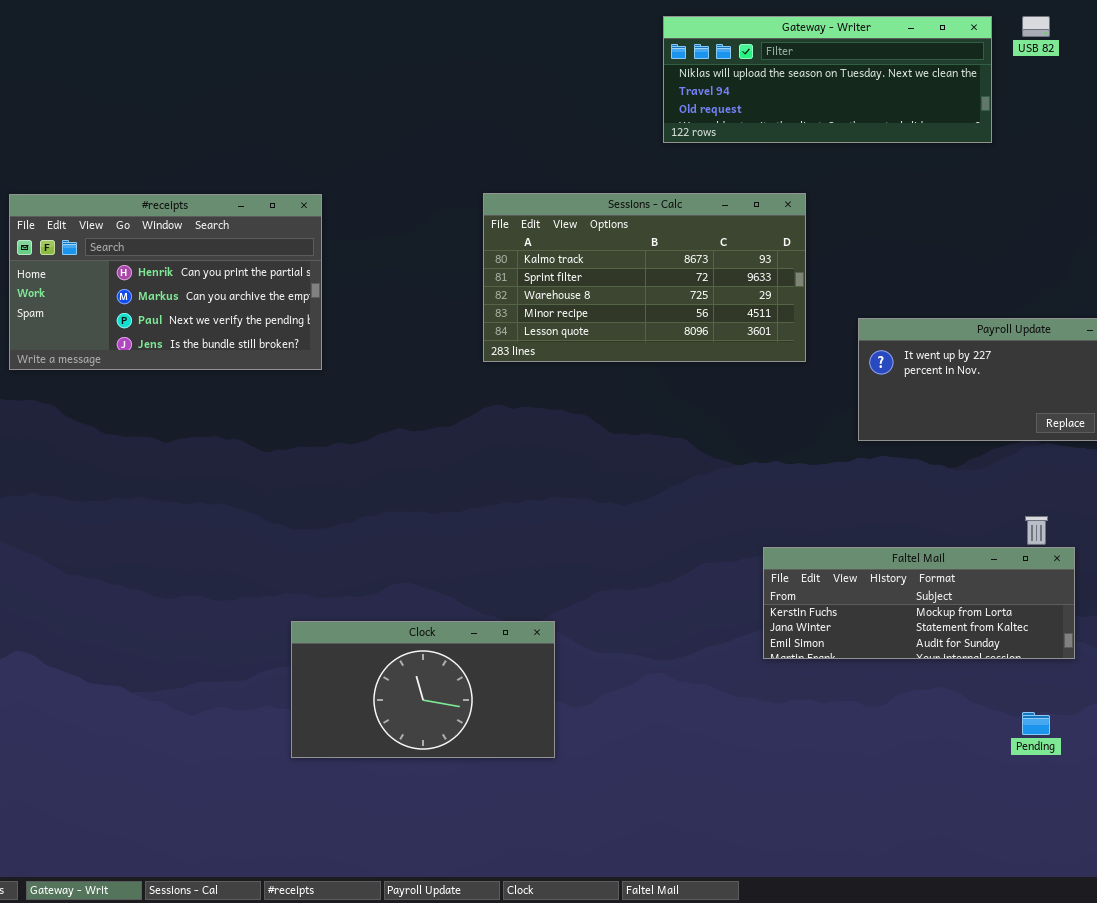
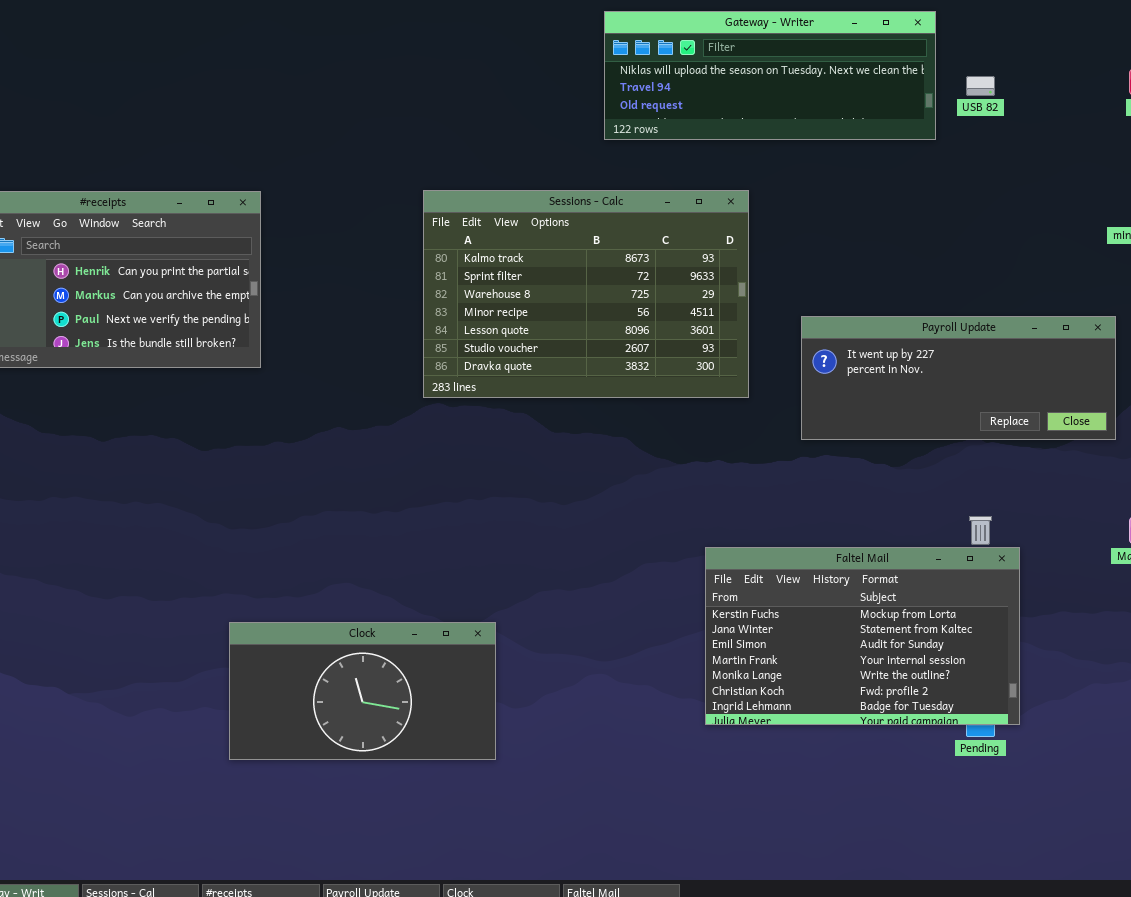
USB 82: [1022,16,1050,37] -> [966,76,995,96], moved
Sessions - Calc: [483,193,806,362] -> [423,190,749,398], resized
Faltel Mail: [763,547,1075,659] -> [705,547,1020,725], resized

